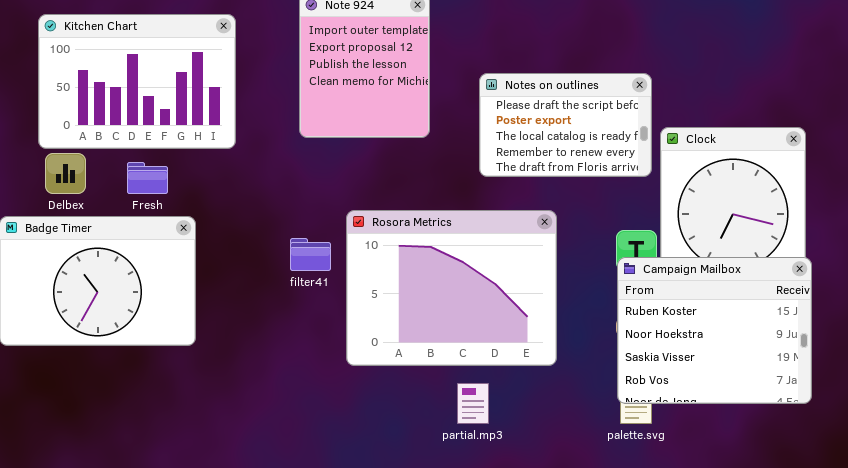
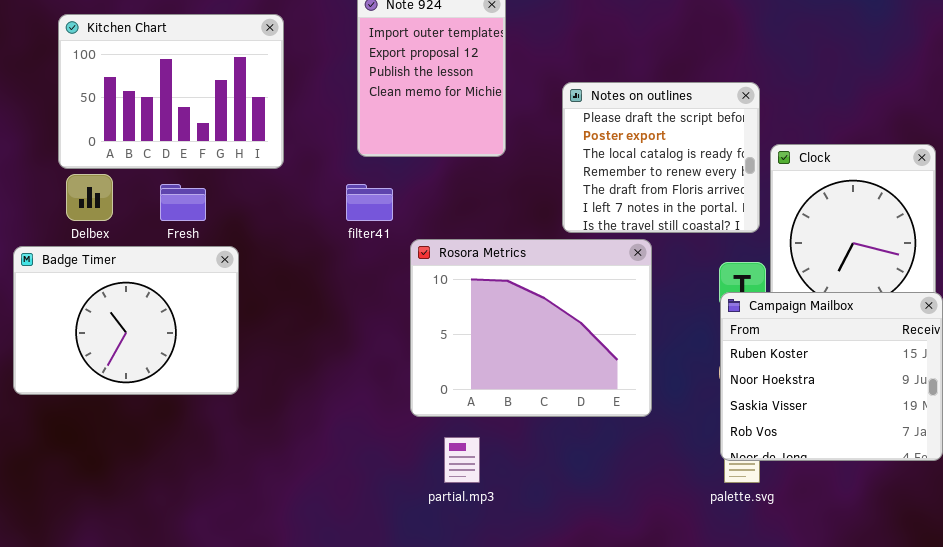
Notes on outlines: [479,73,652,177] -> [562,82,760,233], resized
filter41: [290,238,331,271] -> [346,184,393,221], moved
partial.mp3: [457,383,489,424] -> [444,437,480,483], moved

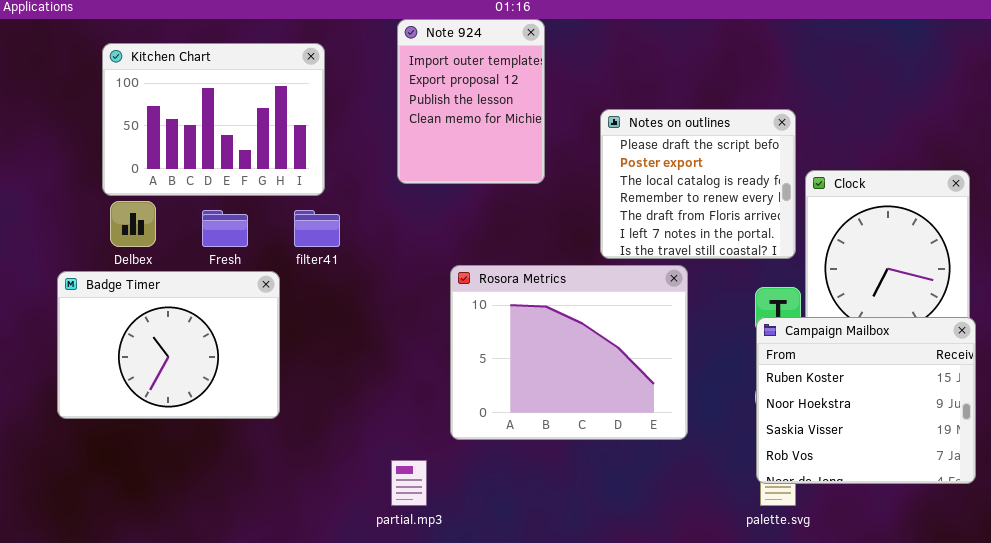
filter41: [346,184,393,221] -> [294,210,340,247], moved
partial.mp3: [444,437,480,483] -> [391,460,427,506], moved

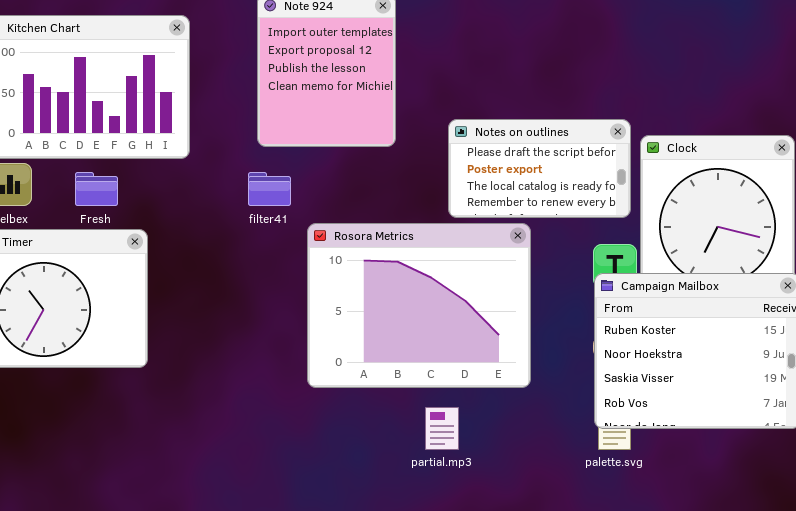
Notes on outlines: [600,109,796,259] -> [448,119,631,218], resized
filter41: [294,210,340,247] -> [248,172,291,206], moved
partial.mp3: [391,460,427,506] -> [425,407,459,450], moved

